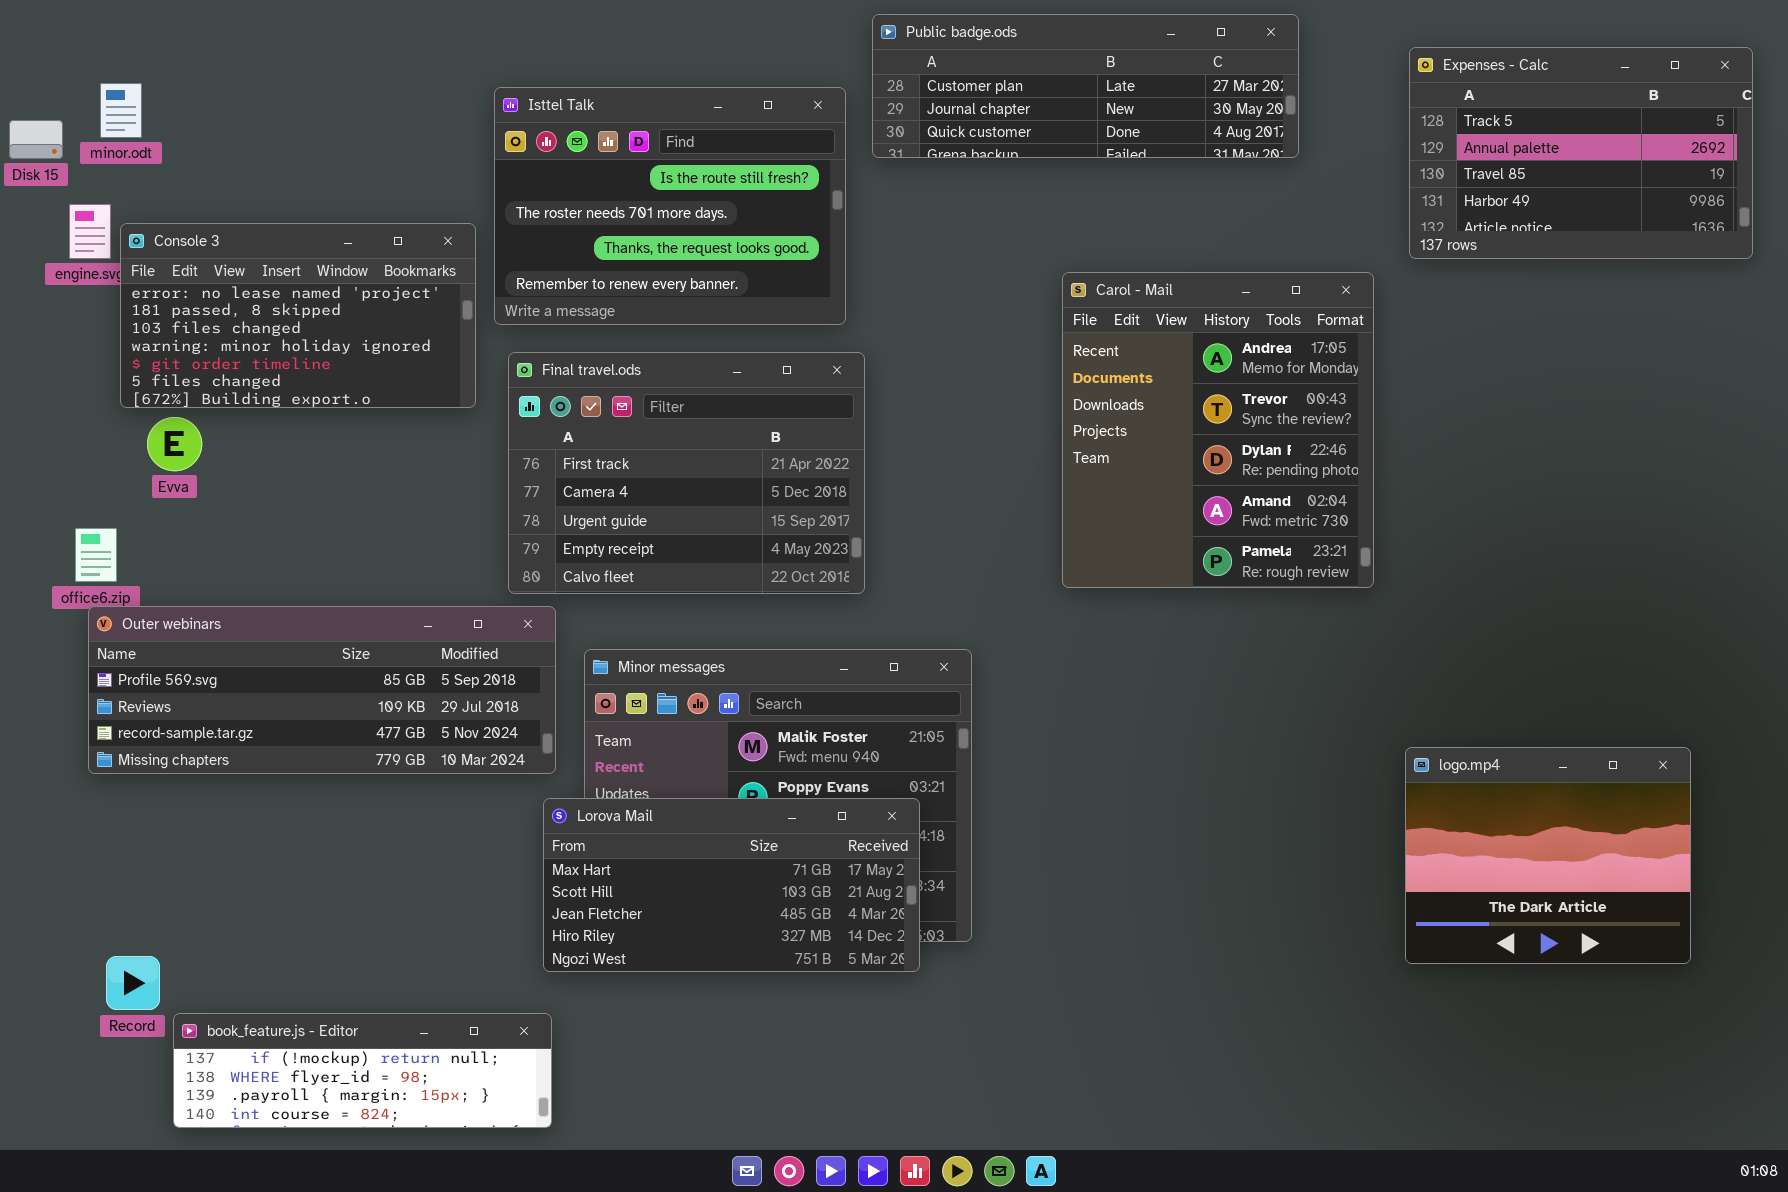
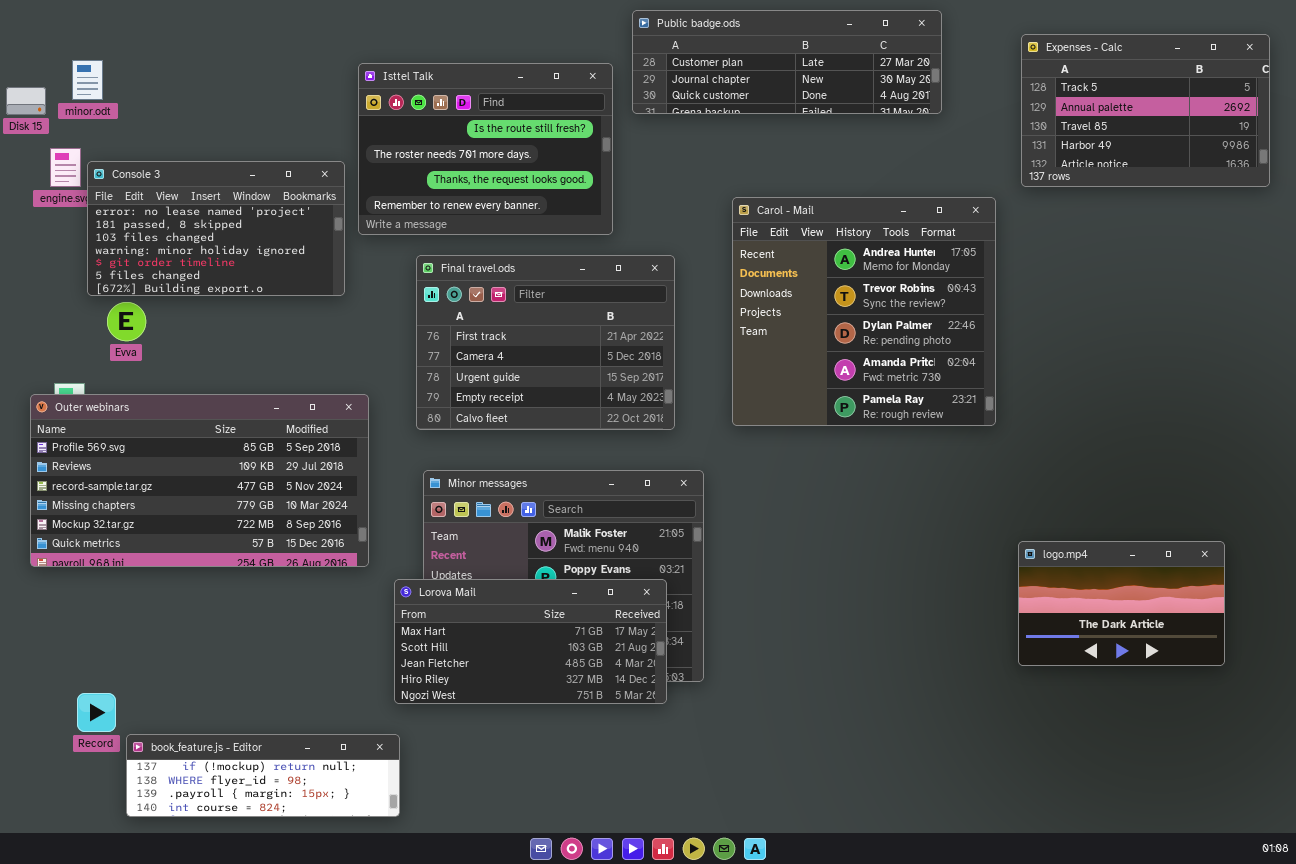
Carol - Mail: [1062,272,1374,588] -> [732,197,996,426], resized
Final travel.ods: [508,352,865,594] -> [416,255,675,430], moved
Outer webinars: [88,606,556,774] -> [30,394,369,567], moved, resized
logo.mp4: [1405,747,1691,964] -> [1018,541,1225,666], resized

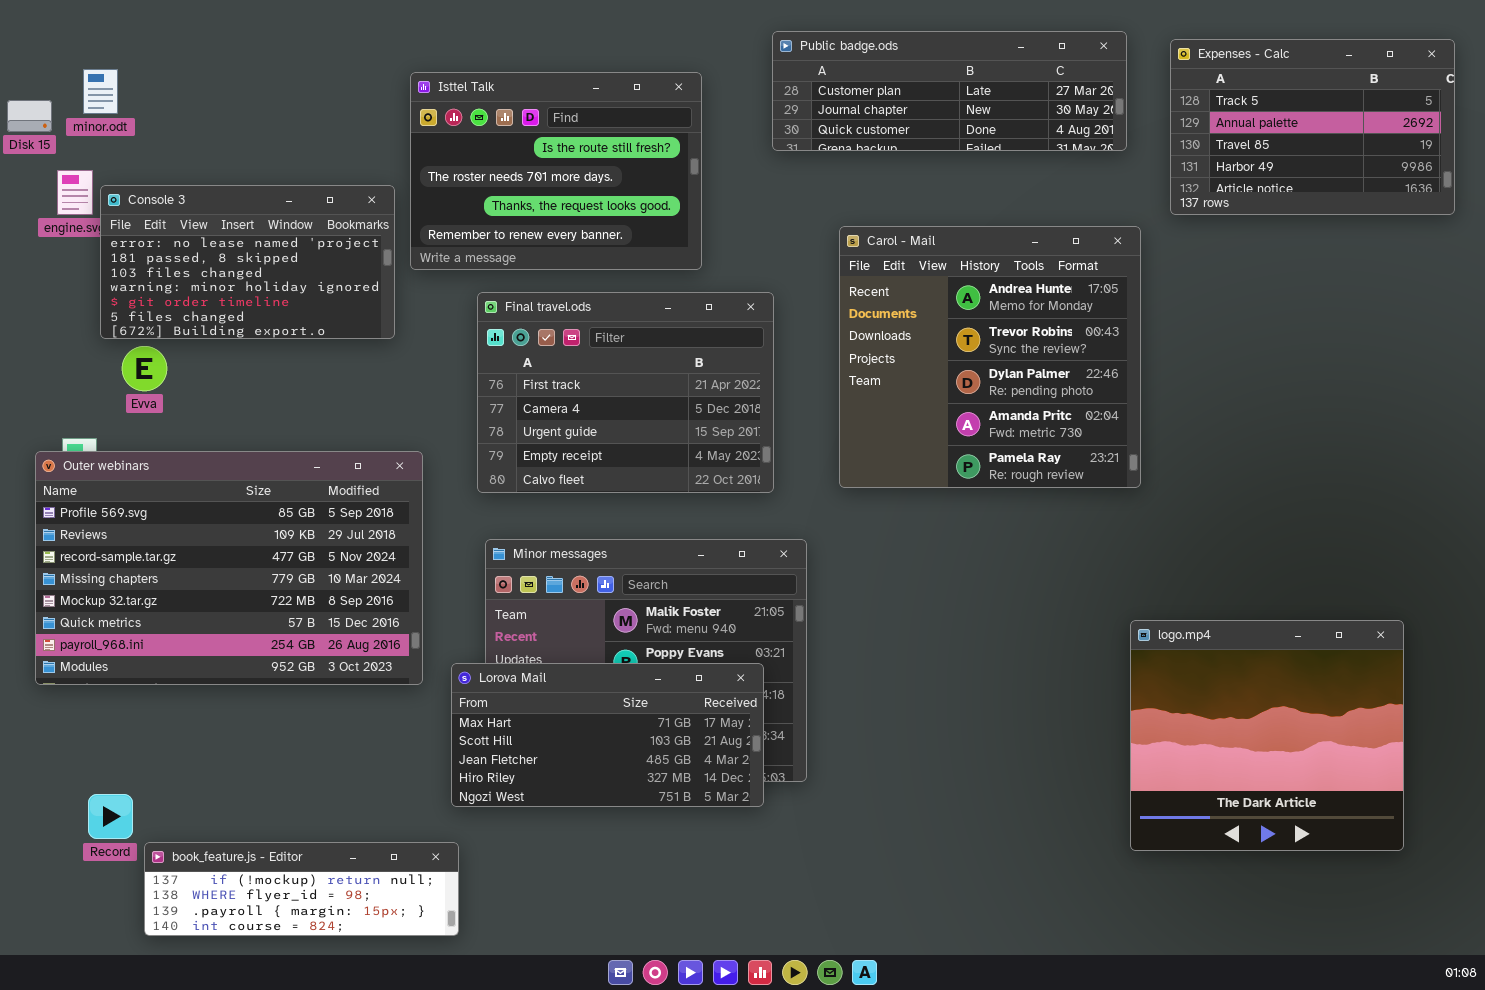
Public badge.ods: [632,10,942,114] -> [772,31,1127,151], moved
Outer webinars: [30,394,369,567] -> [35,451,423,685], resized
logo.mp4: [1018,541,1225,666] -> [1130,620,1404,851], resized

